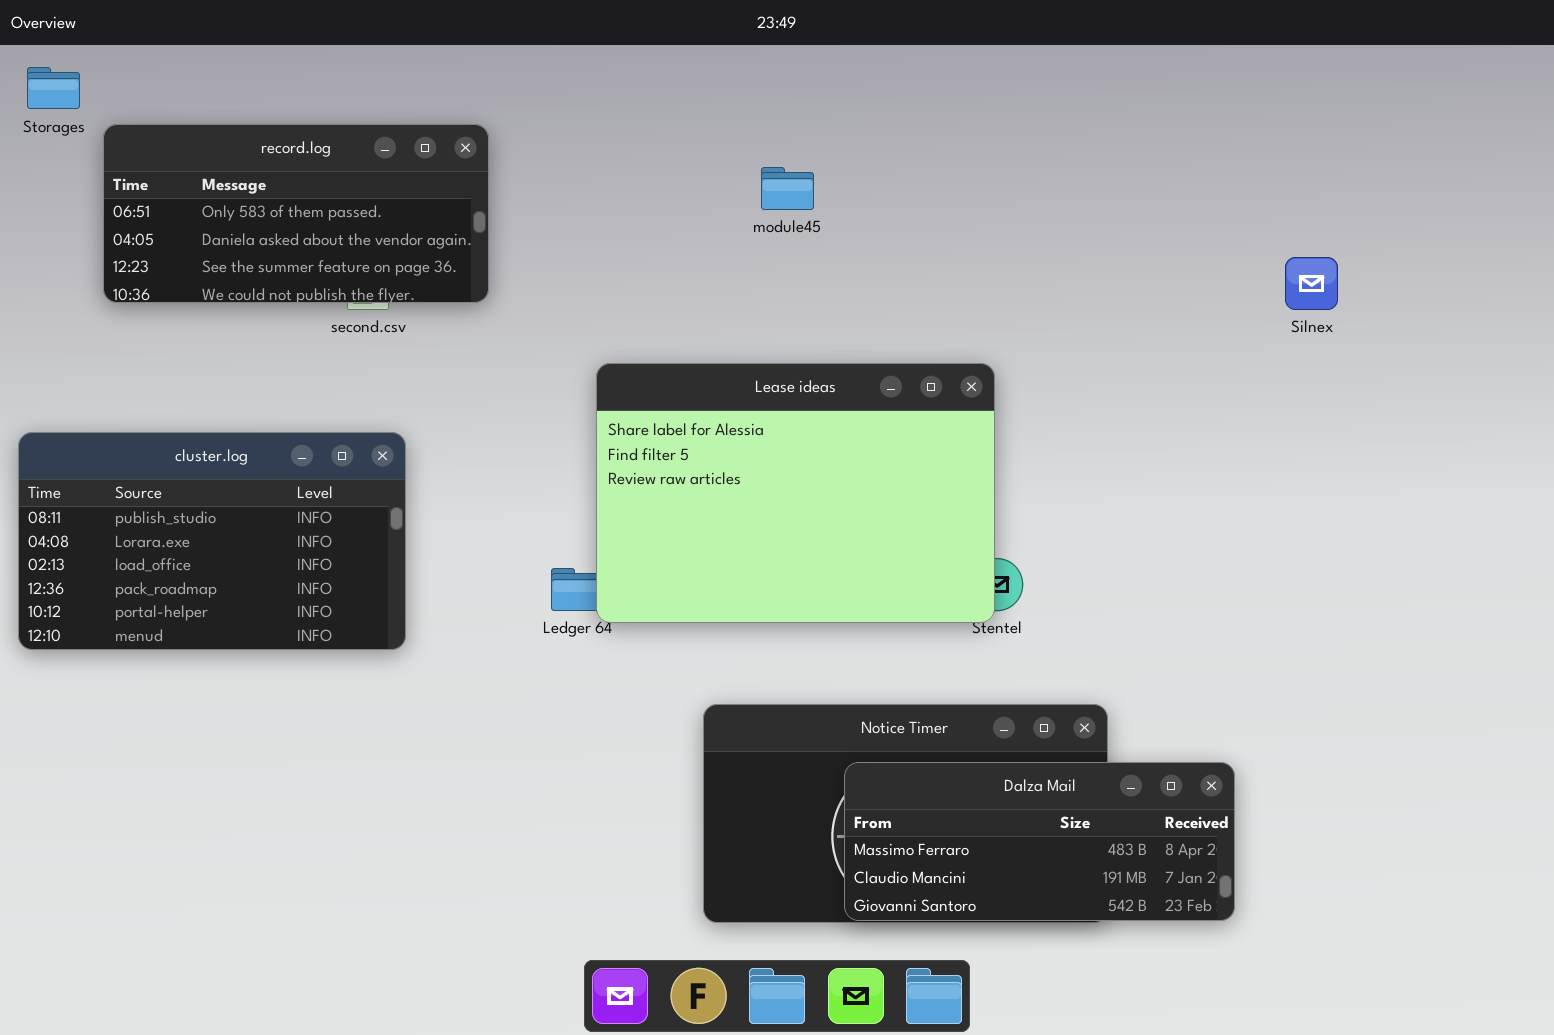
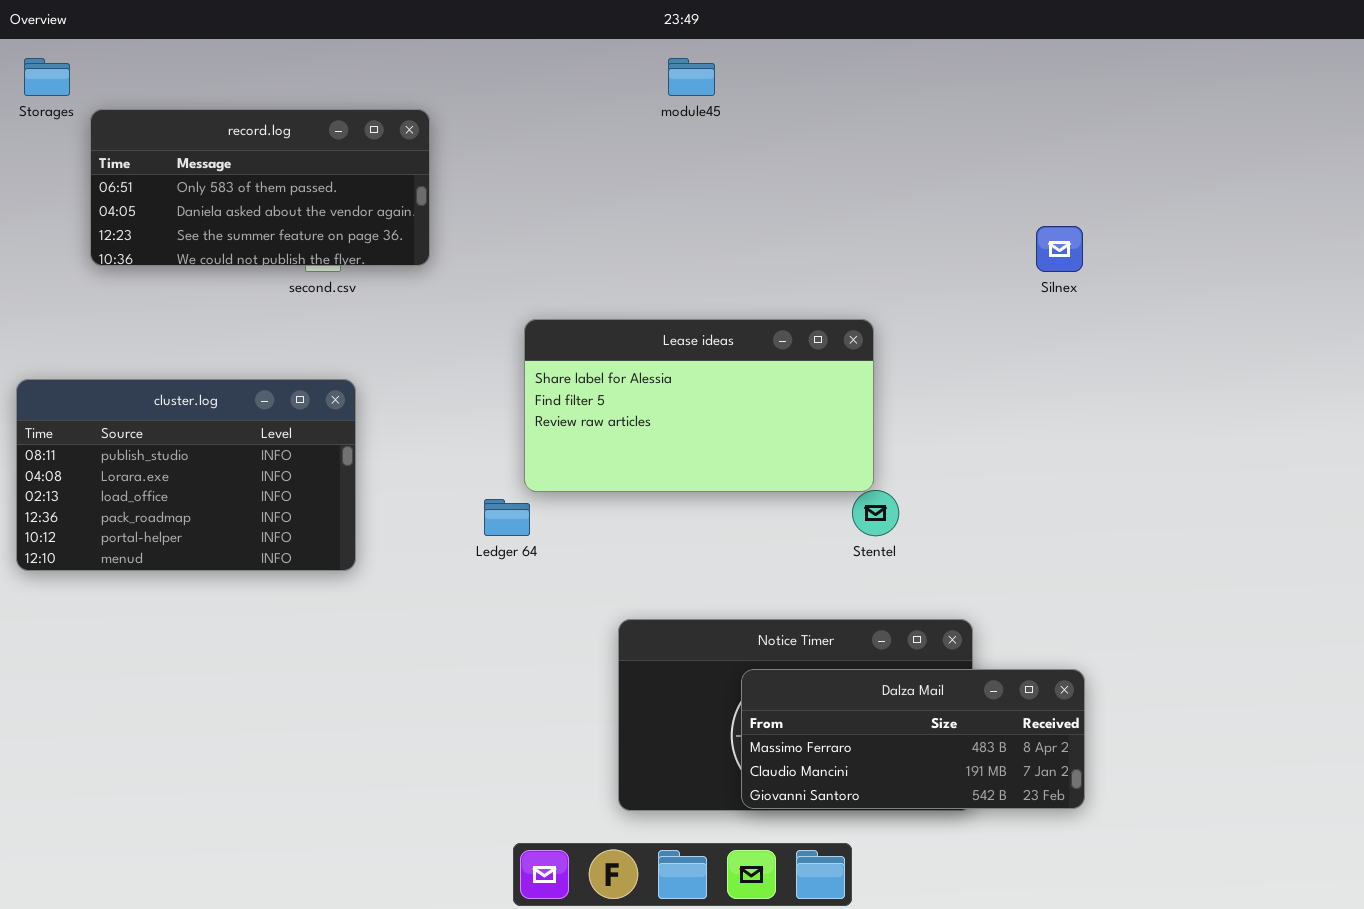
module45: [761,167,814,210] -> [668,58,715,96], moved
Silnex: [1285,257,1338,310] -> [1036,226,1083,272], moved
Lease ideas: [596,363,995,623] -> [524,319,874,492], resized

